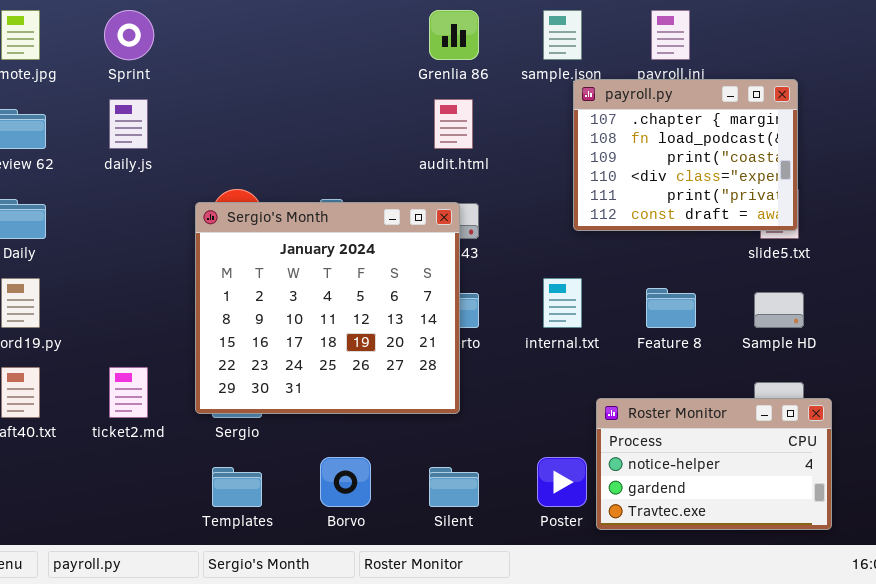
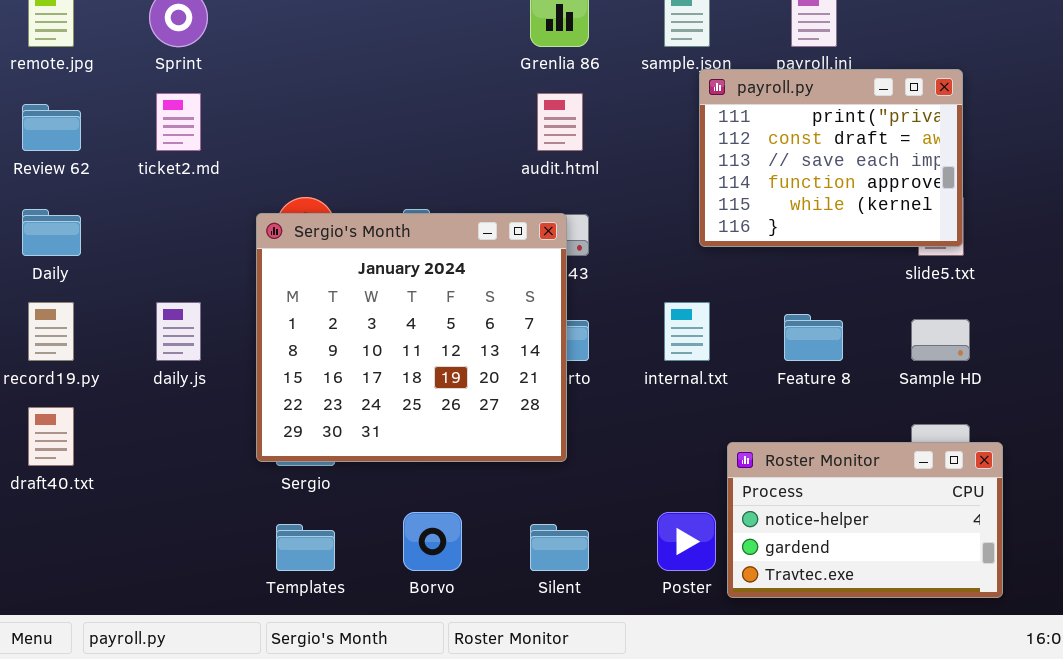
payroll.py: [573,79,798,231] -> [699,69,963,247], scrolled down 4 rows
daily.js: [109,99,148,149] -> [156,302,201,361], moved
ticket2.md: [109,367,148,418] -> [156,93,201,151], moved

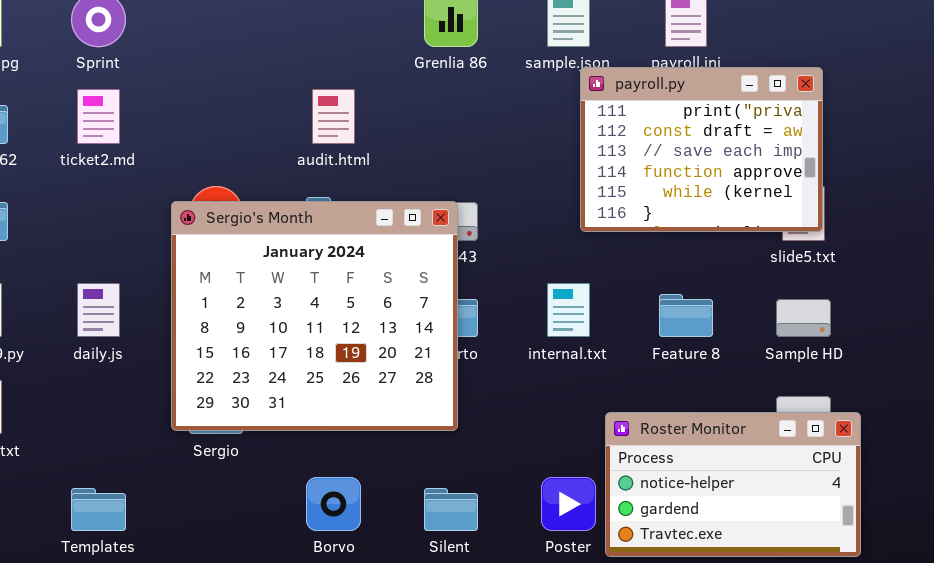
audit.html: [537,93,583,151] -> [312,89,355,144], moved
Templates: [276,524,335,571] -> [71,488,126,531], moved

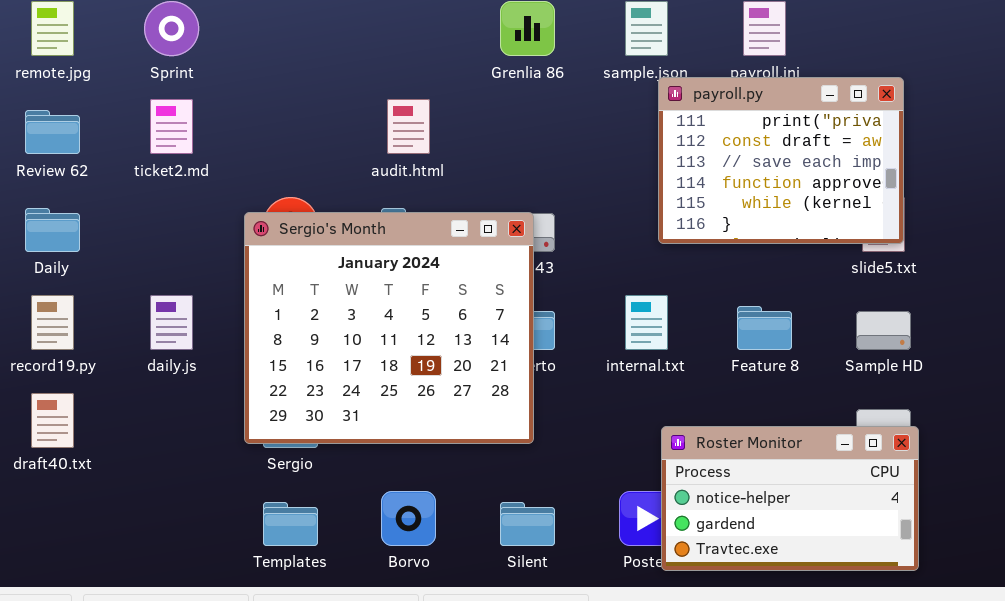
Roster Monitor: [605,412,861,557] -> [661,426,919,571], moved
Templates: [71,488,126,531] -> [263,502,318,546], moved

